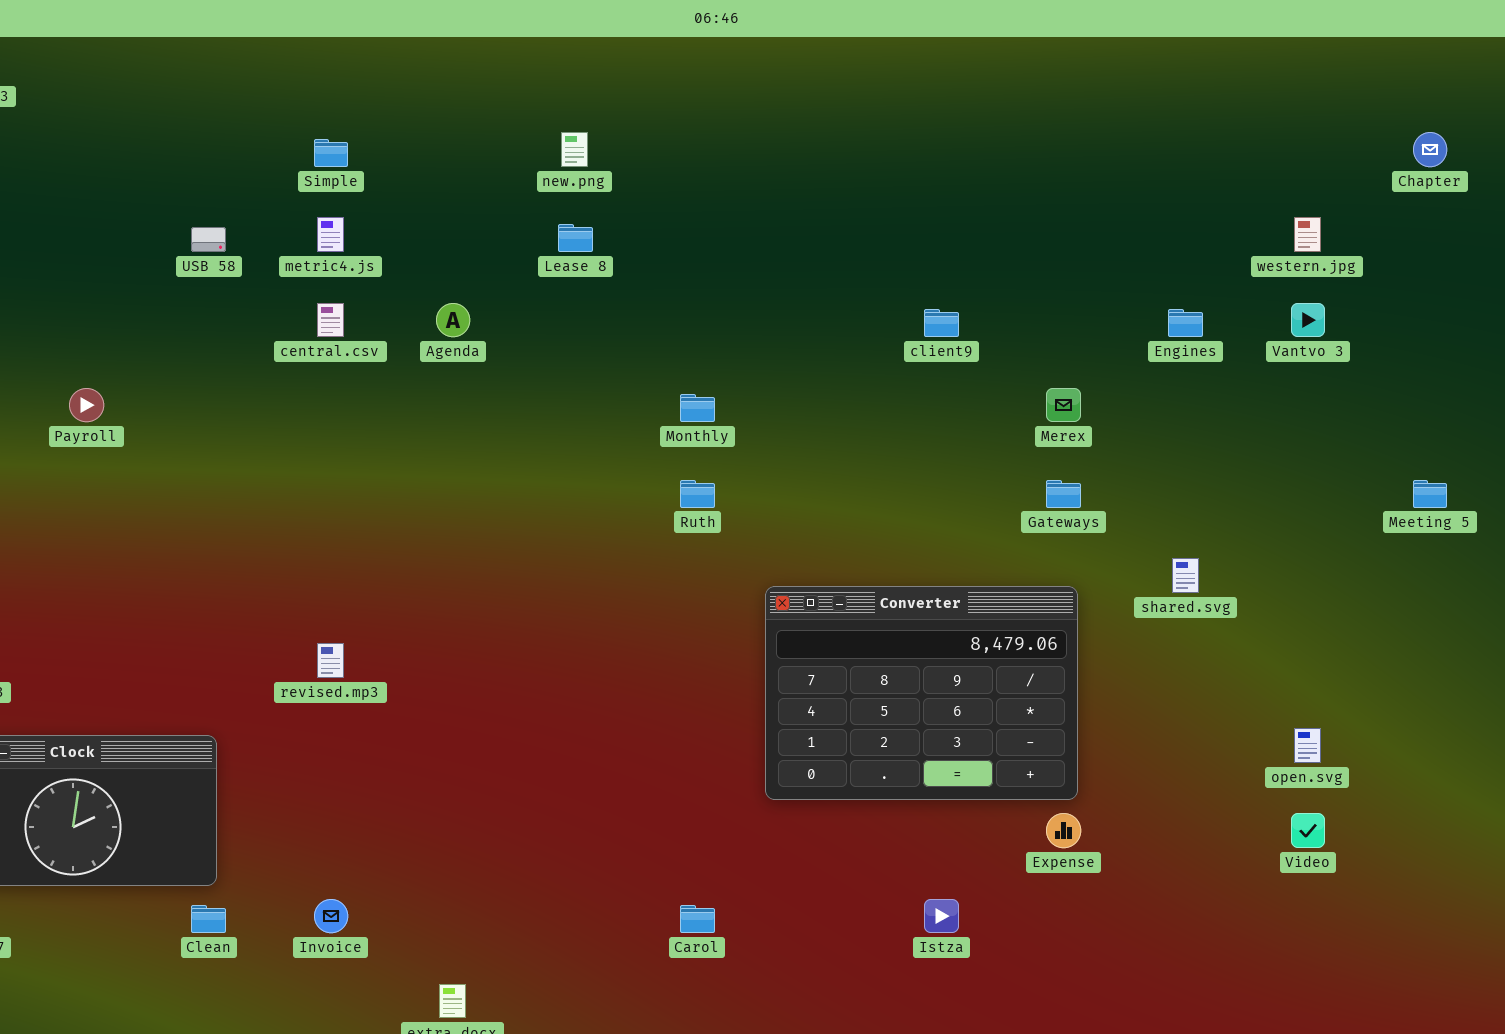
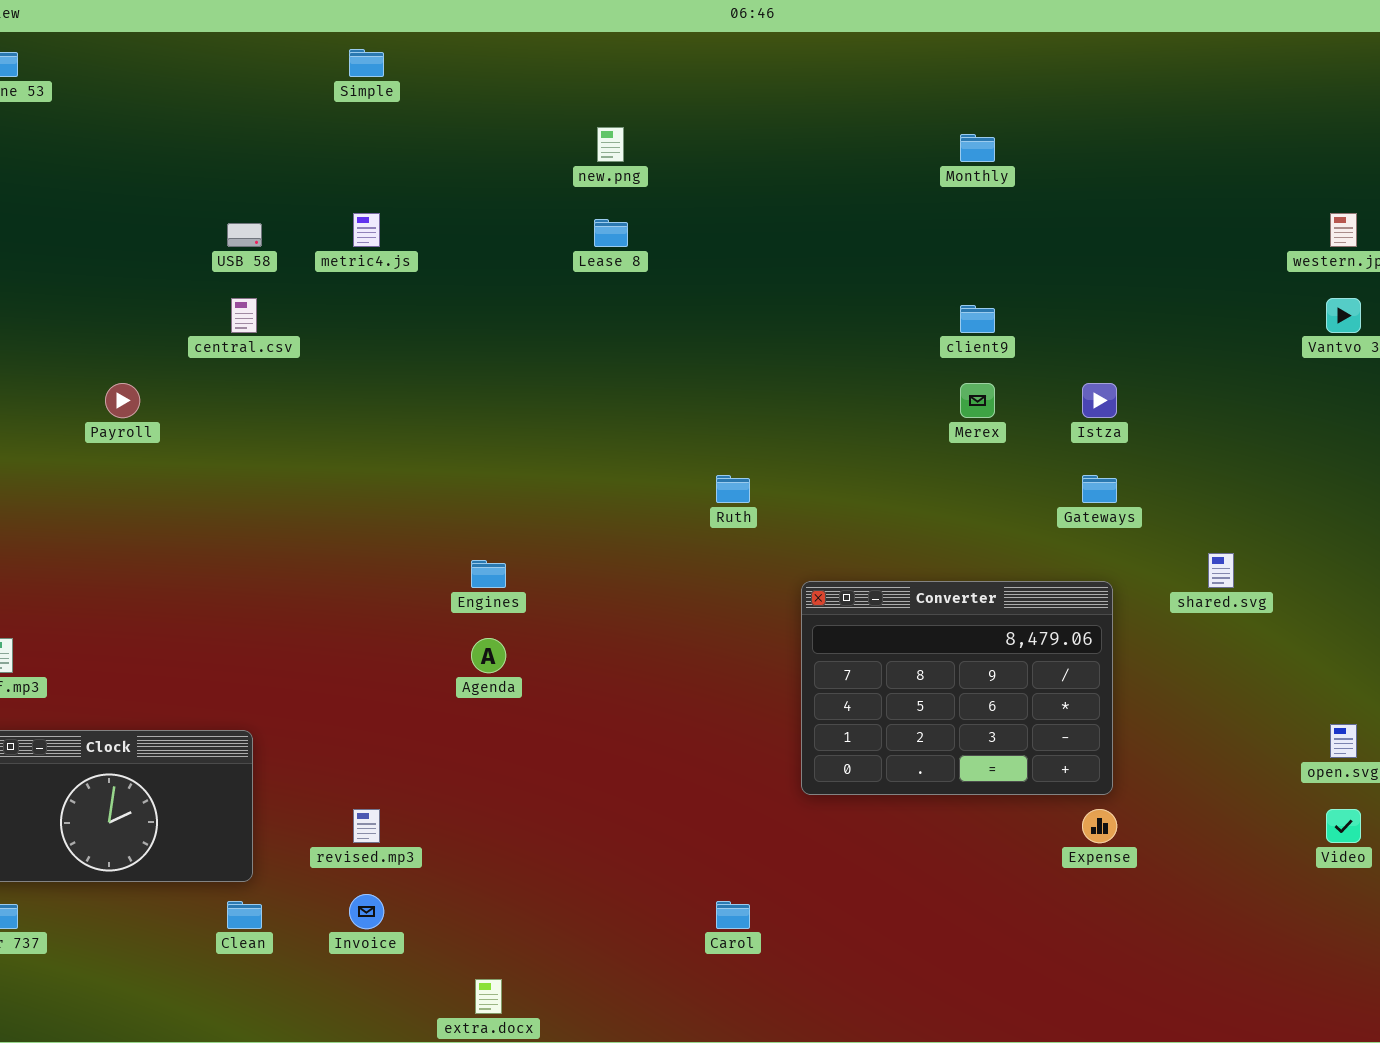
Simple: [314,139,348,167] -> [349,49,384,77], moved
central.csv: [317,303,344,337] -> [231,298,257,333], moved
Agenda: [436,303,470,337] -> [471,638,506,673], moved
Engines: [1168,309,1203,337] -> [471,560,506,588], moved
Merex: [1046,388,1081,422] -> [960,383,995,418], moved
Monthly: [680,394,715,422] -> [960,134,995,162], moved
revised.mp3: [317,643,344,678] -> [353,809,380,843], moved
Istza: [924,899,959,933] -> [1082,383,1117,418], moved

